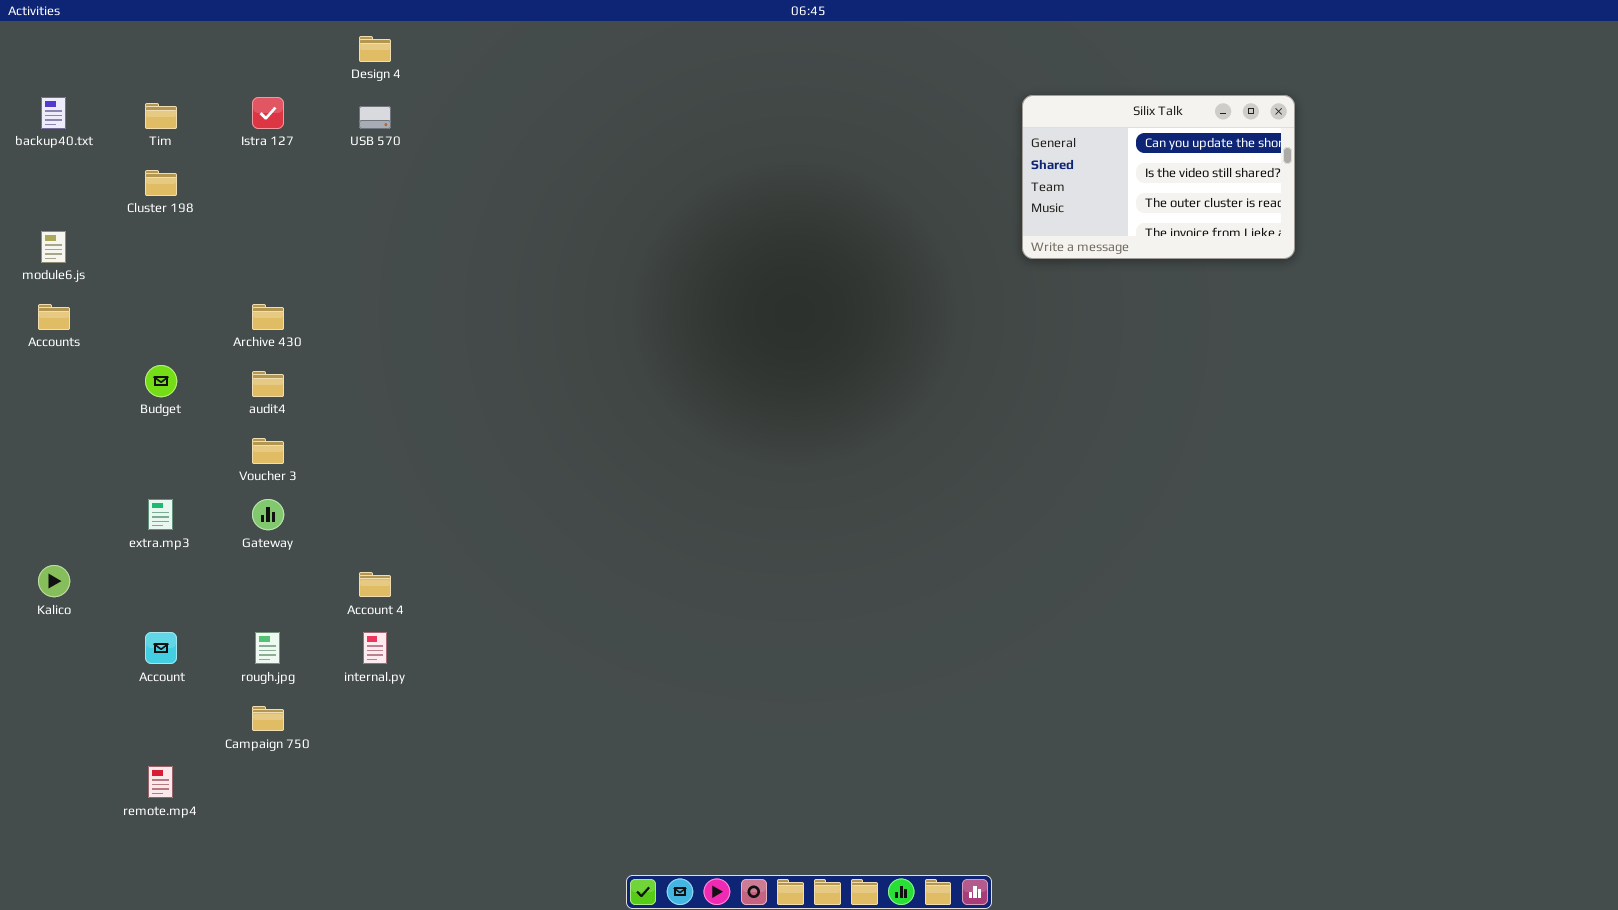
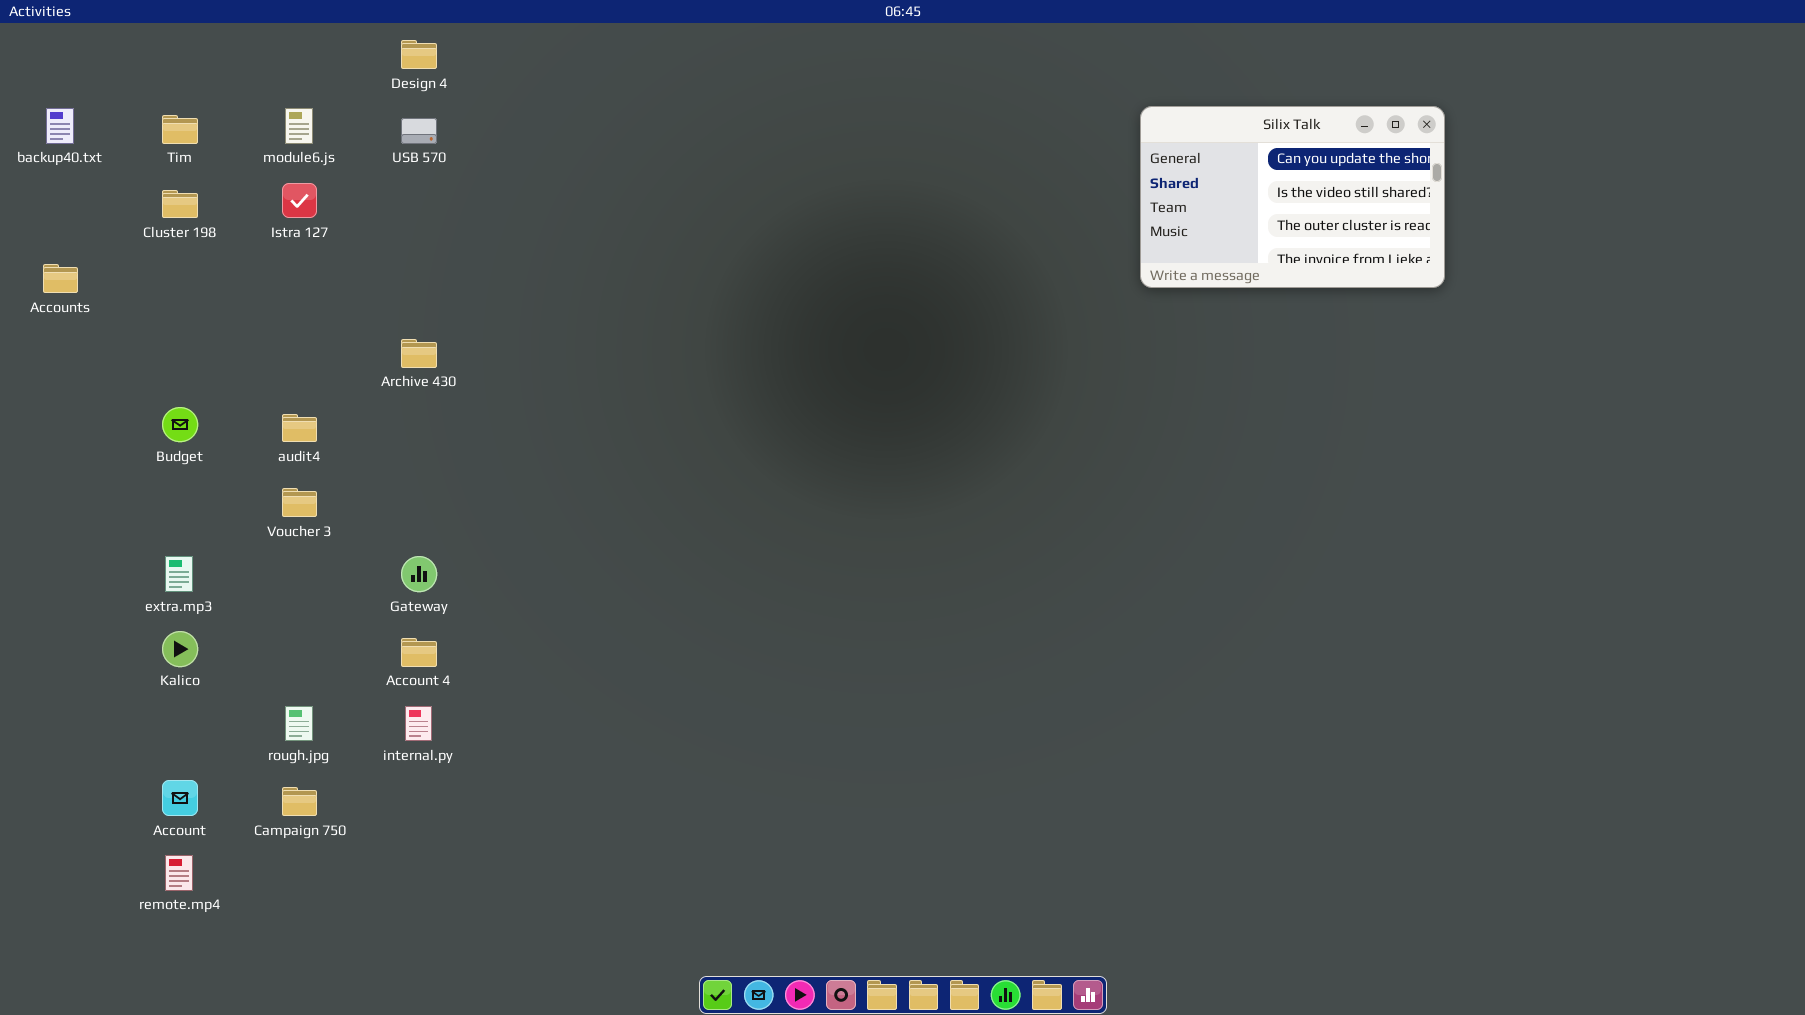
Istra 127: [252,97,284,129] -> [282,183,317,218], moved
module6.js: [41,231,66,263] -> [285,108,313,144], moved
Accounts: [38,304,70,330] -> [43,264,78,293], moved
Archive 430: [252,304,284,330] -> [401,339,437,368], moved
Gateway: [252,499,284,530] -> [401,556,437,592], moved
Kalico: [38,565,70,597] -> [162,631,198,667], moved
Account: [145,632,177,664] -> [162,780,198,816], moved

